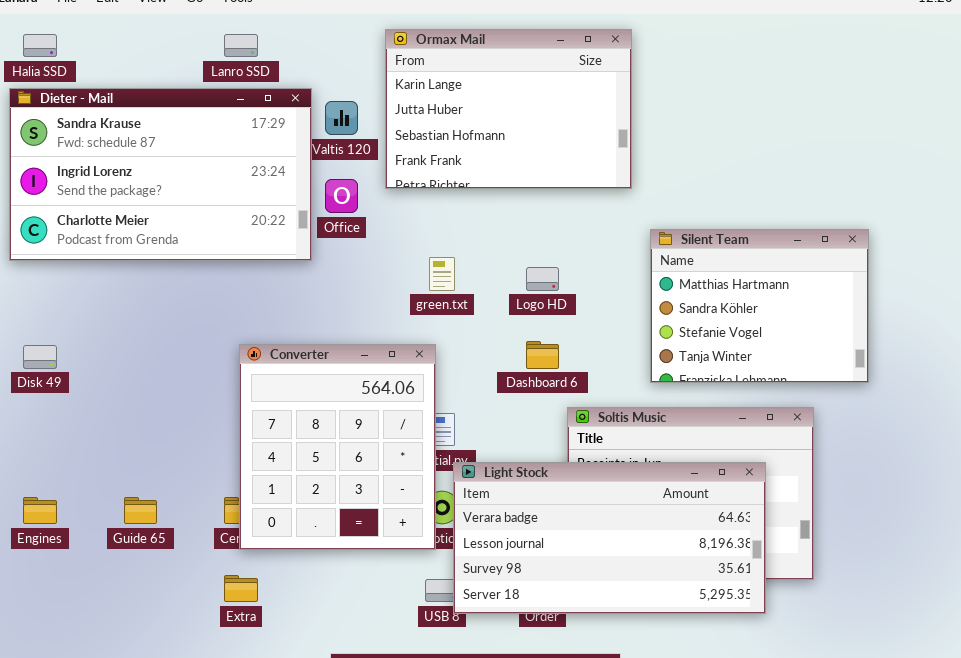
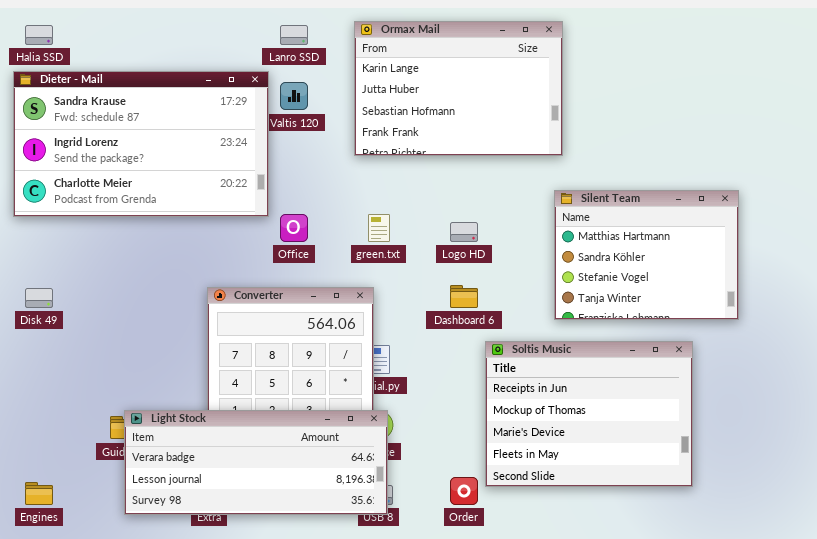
Ormax Mail: [385,29,632,189] -> [354,21,563,156], moved
Lanro SSD: [224,34,258,57] -> [280,25,308,45], moved
Office: [325,179,358,213] -> [280,214,308,242], moved
Light Stock: [453,462,766,614] -> [124,410,388,515], moved, resized
Engines: [23,497,57,524] -> [25,482,53,505], moved

